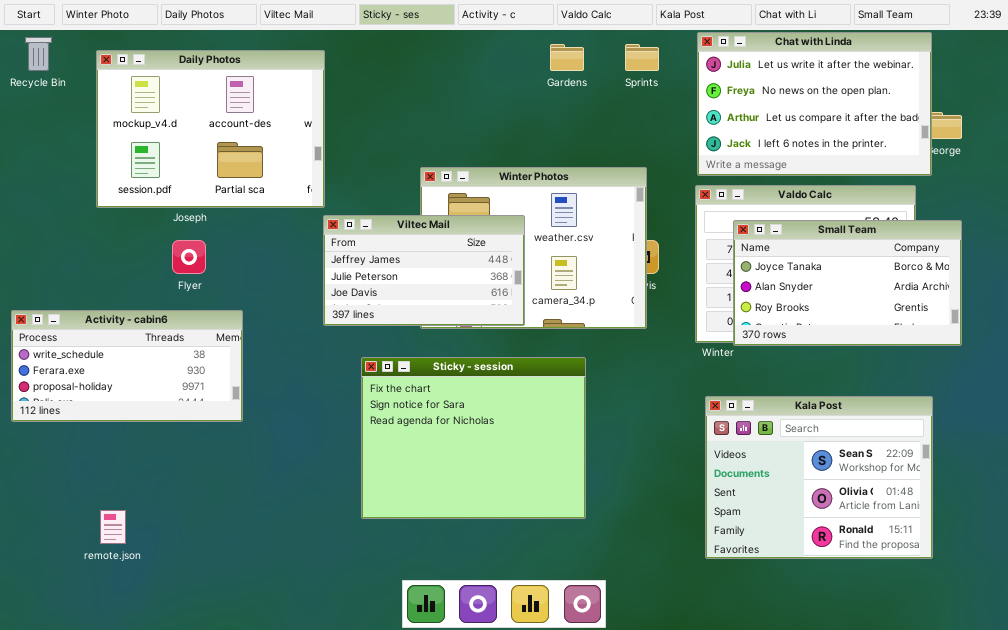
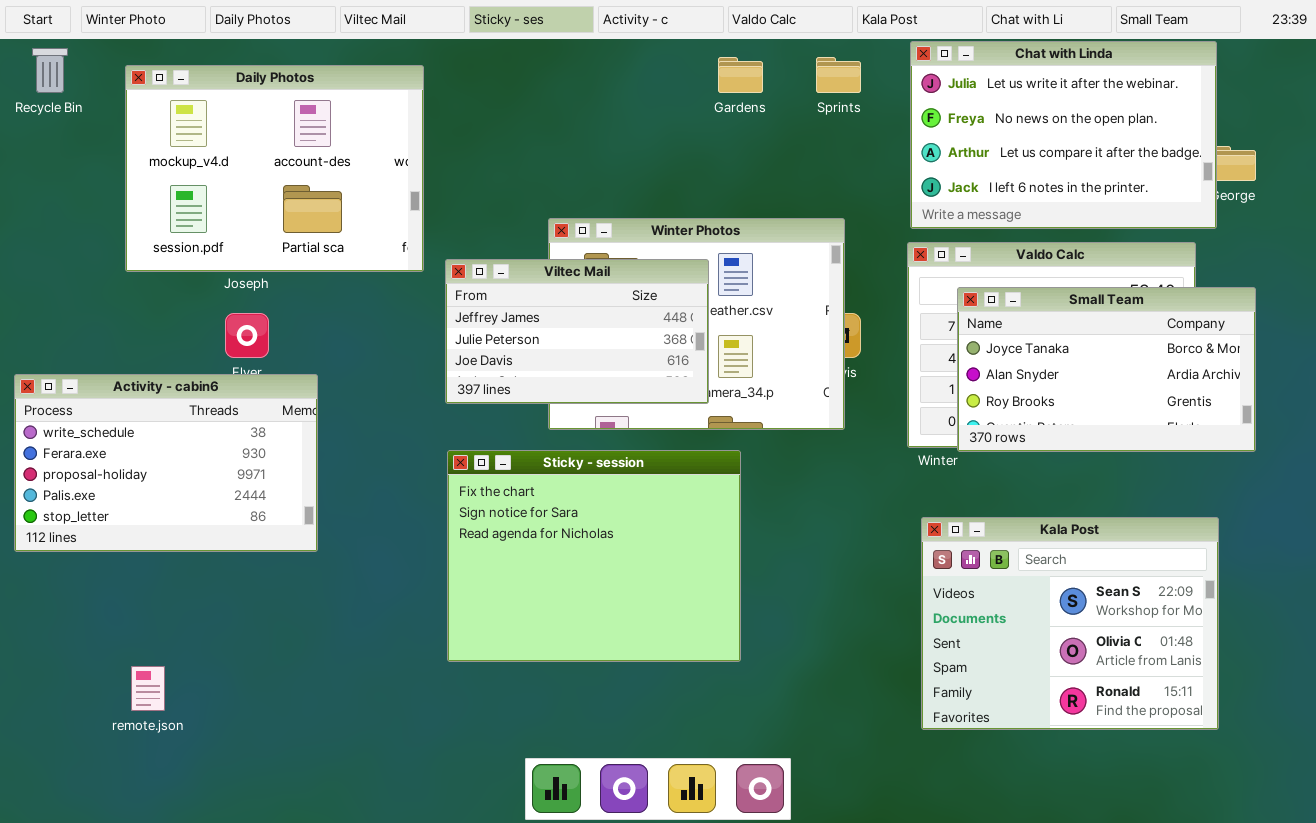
Viltec Mail: [323,215,525,326] -> [445,259,709,404], moved
Activity - cabin6: [11,310,243,422] -> [14,374,318,552], resized
Sticky - session: [361,357,586,519] -> [447,450,741,662], moved

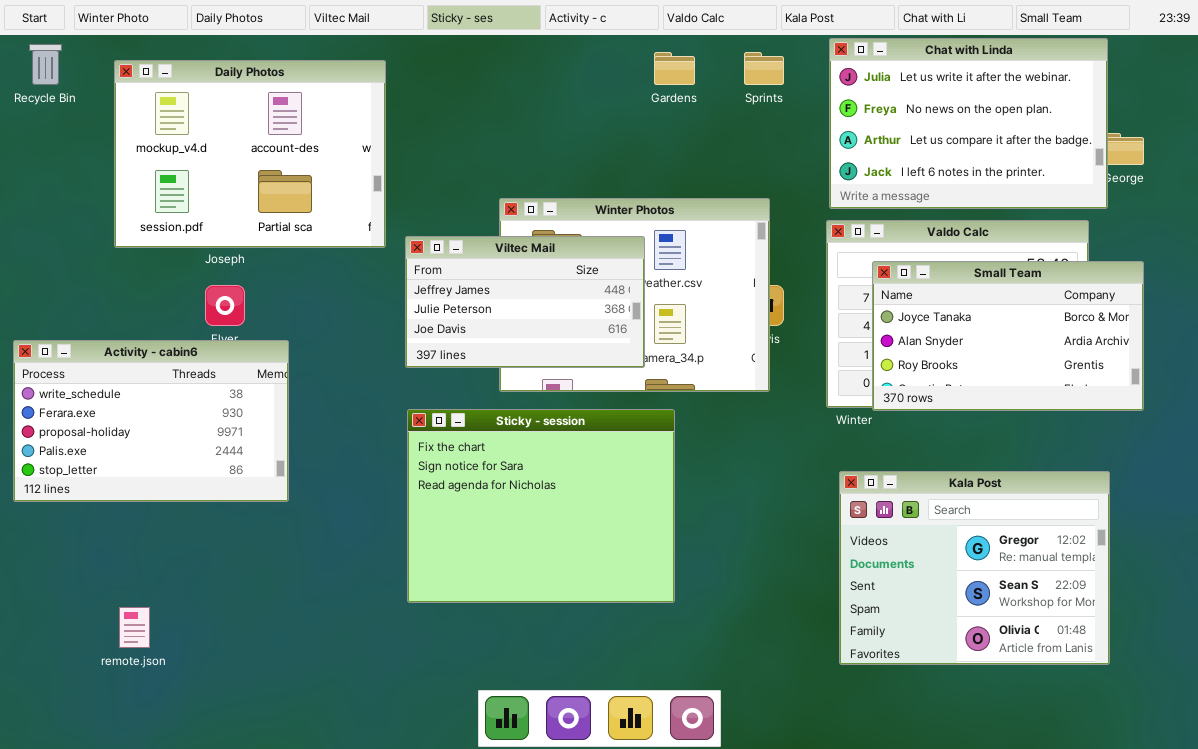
Kala Post: [921,517,1219,730] -> [839,471,1110,665], scrolled up 1 row

